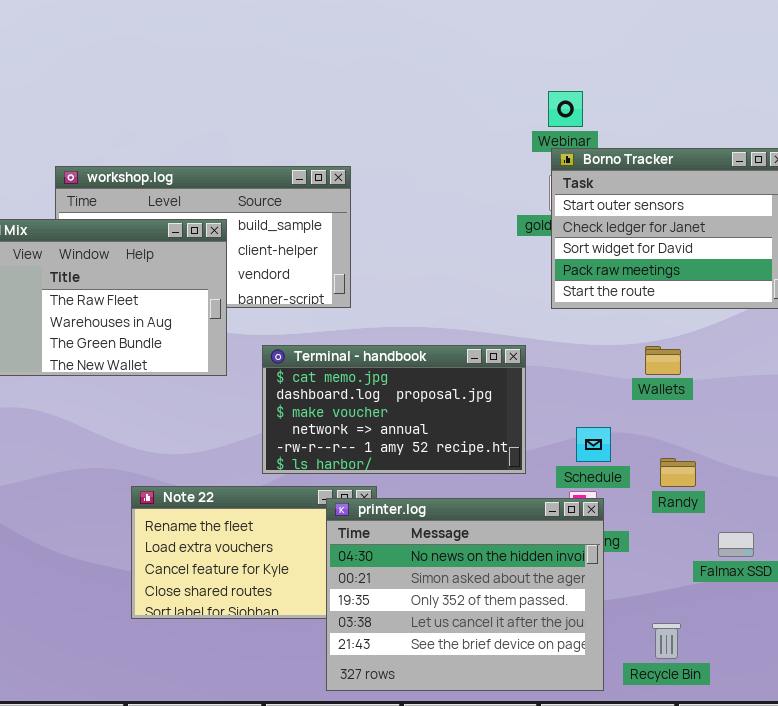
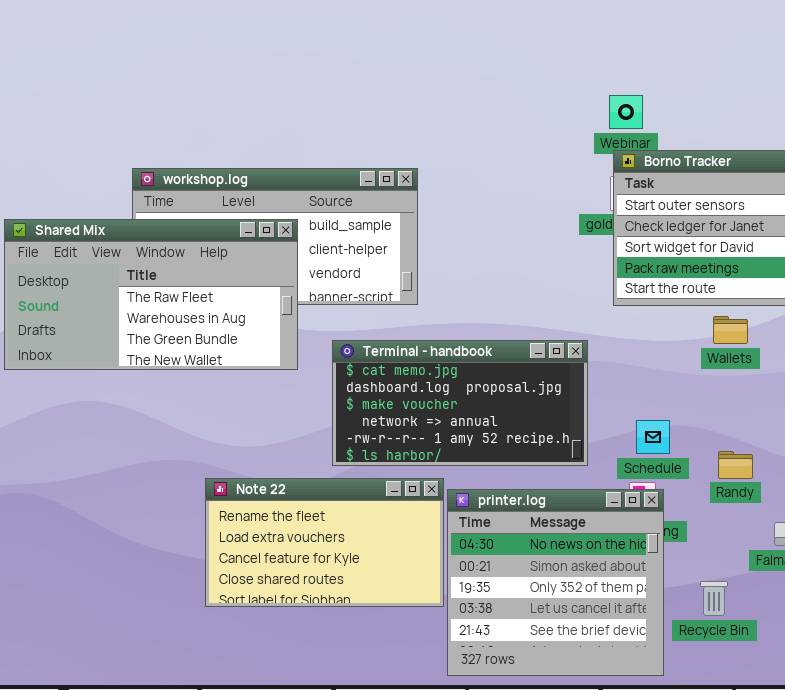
Wallets: [645,346,681,375] -> [713,316,748,344], moved
printer.log: [326,498,604,691] -> [447,489,664,676], resized
Recycle Bin: [652,623,681,659] -> [700,581,728,616], moved

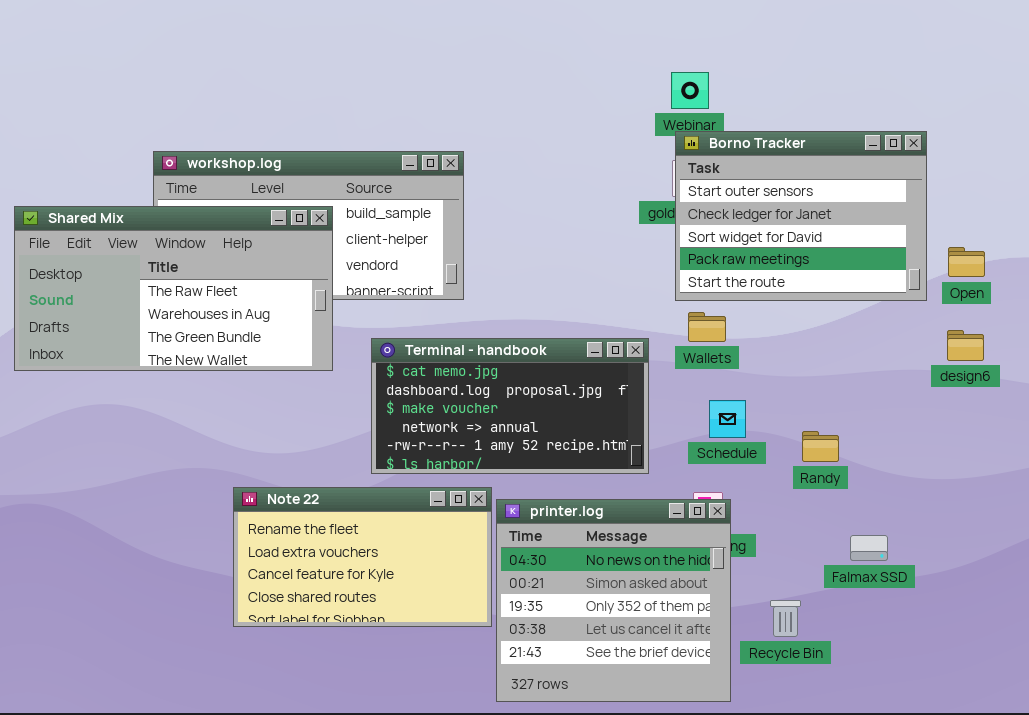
Wallets: [713,316,748,344] -> [688,312,726,342], moved
Schedule: [636,420,670,454] -> [709,400,746,438], moved
Randy: [718,451,753,479] -> [802,431,839,462], moved

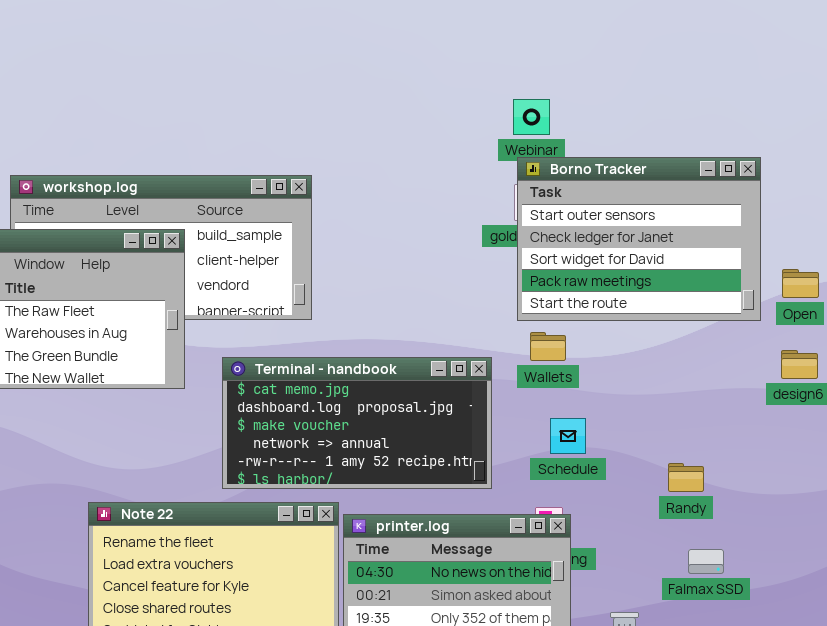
Randy: [802,431,839,462] -> [668,463,704,492], moved

